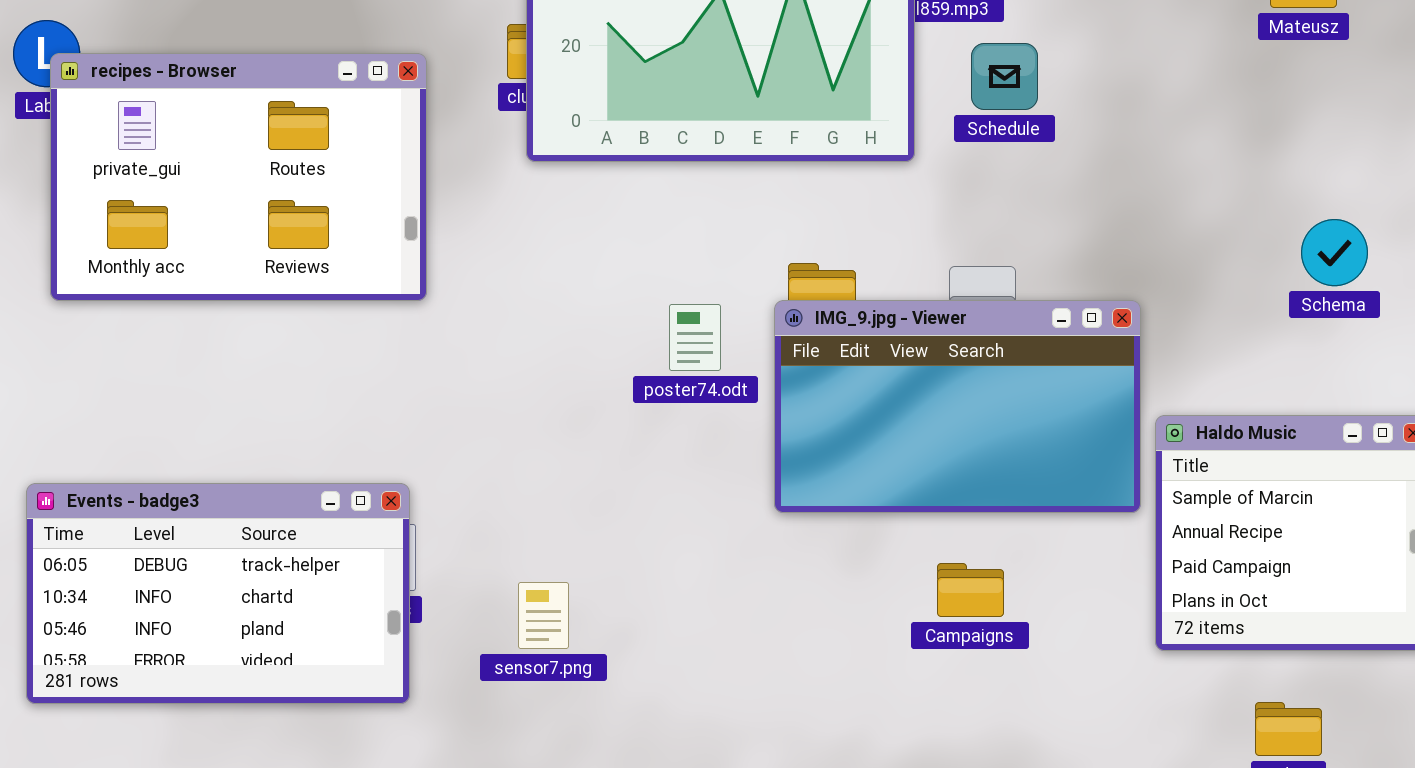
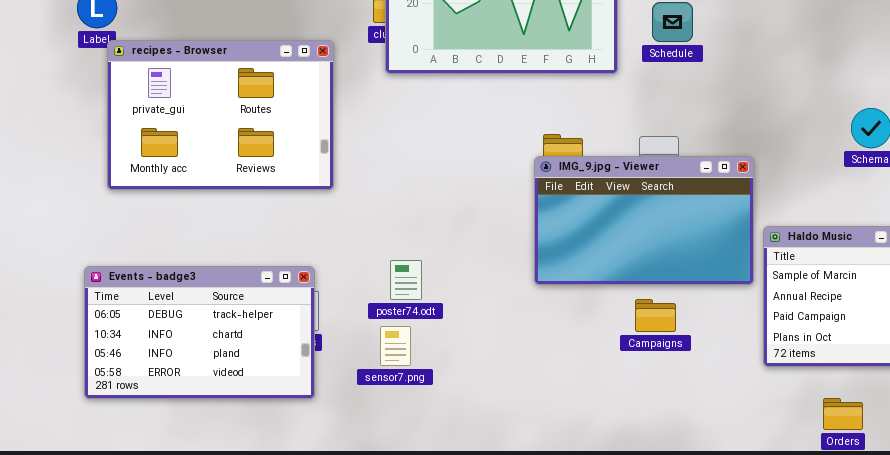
recipes - Browser: [50,53,427,301] -> [107,40,334,190], moved
poster74.odt: [669,304,721,371] -> [390,260,422,300], moved
Campaigns: [937,563,1004,617] -> [635,299,676,332], moved

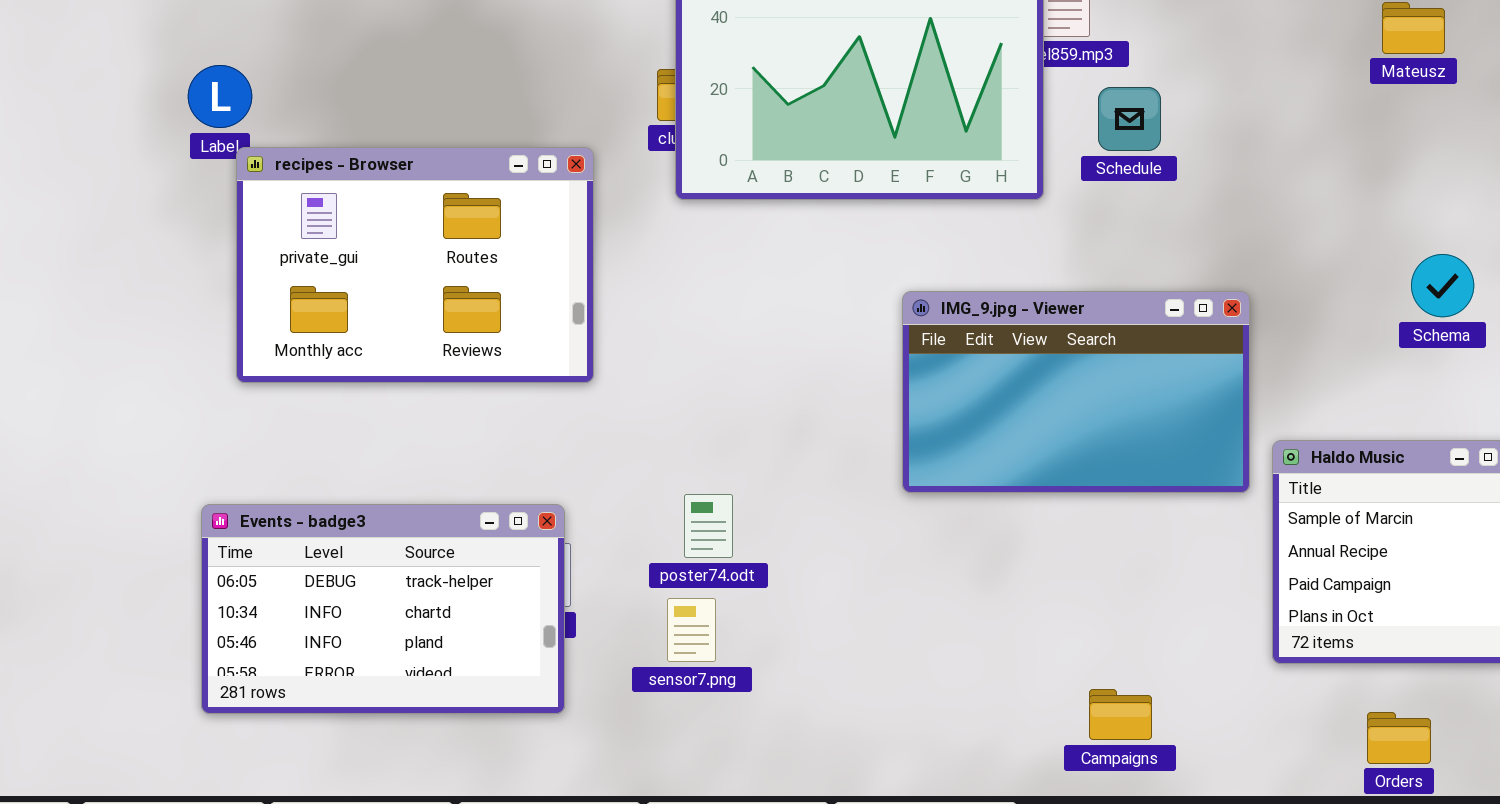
IMG_9.jpg - Viewer: [534,156,754,285] -> [902,291,1250,493], moved
Campaigns: [635,299,676,332] -> [1089,689,1152,740], moved

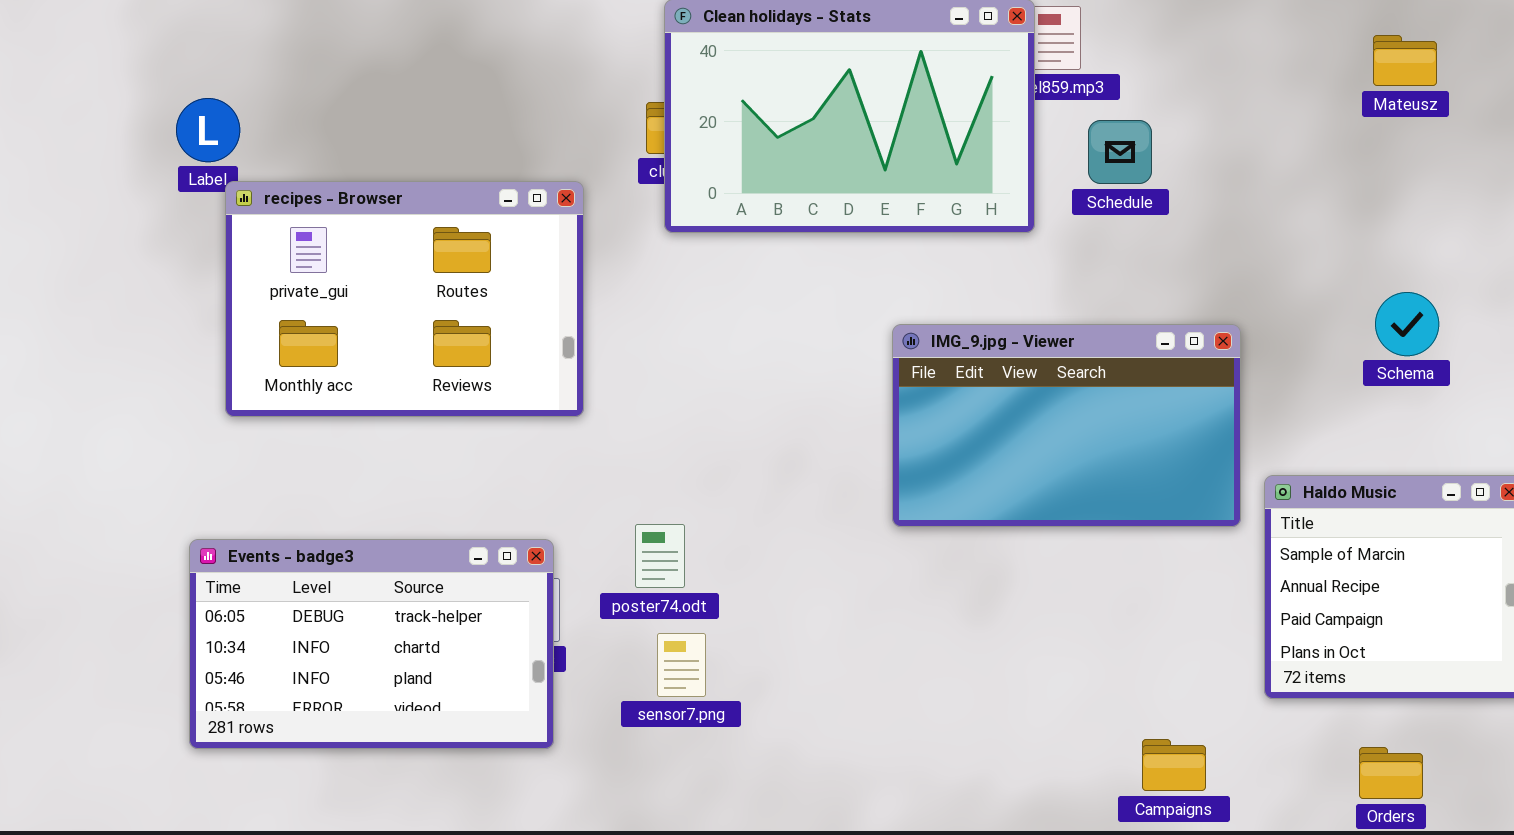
Schema: [1411,254,1474,317] -> [1375,292,1439,356], moved
poster74.odt: [684,494,733,558] -> [635,524,685,588], moved
Campaigns: [1089,689,1152,740] -> [1142,739,1206,791], moved

